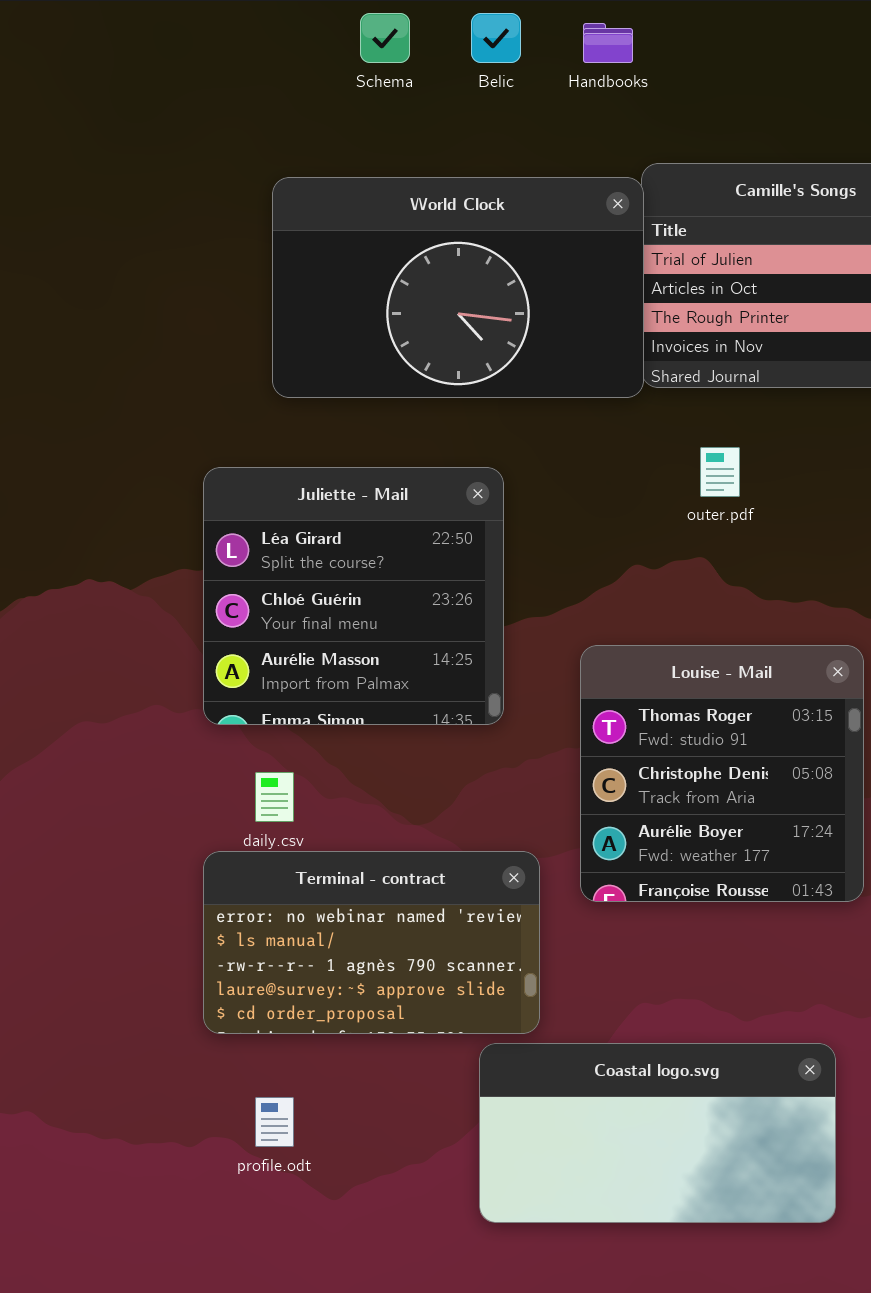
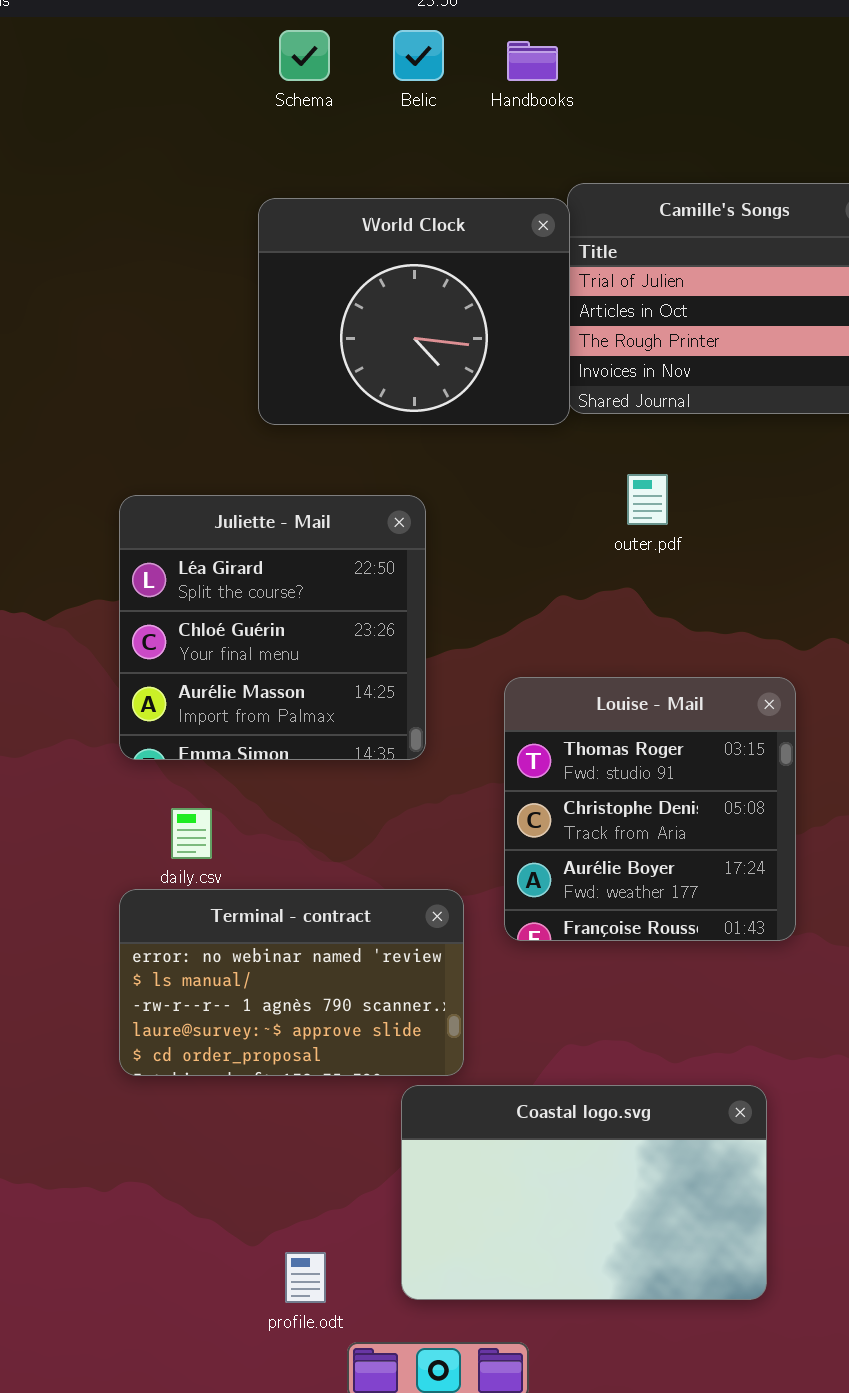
World Clock: [272,177,644,398] -> [258,198,570,425], resized
Coastal logo.svg: [479,1043,836,1223] -> [401,1085,767,1300], resized
profile.odt: [255,1097,294,1147] -> [285,1252,326,1303], moved

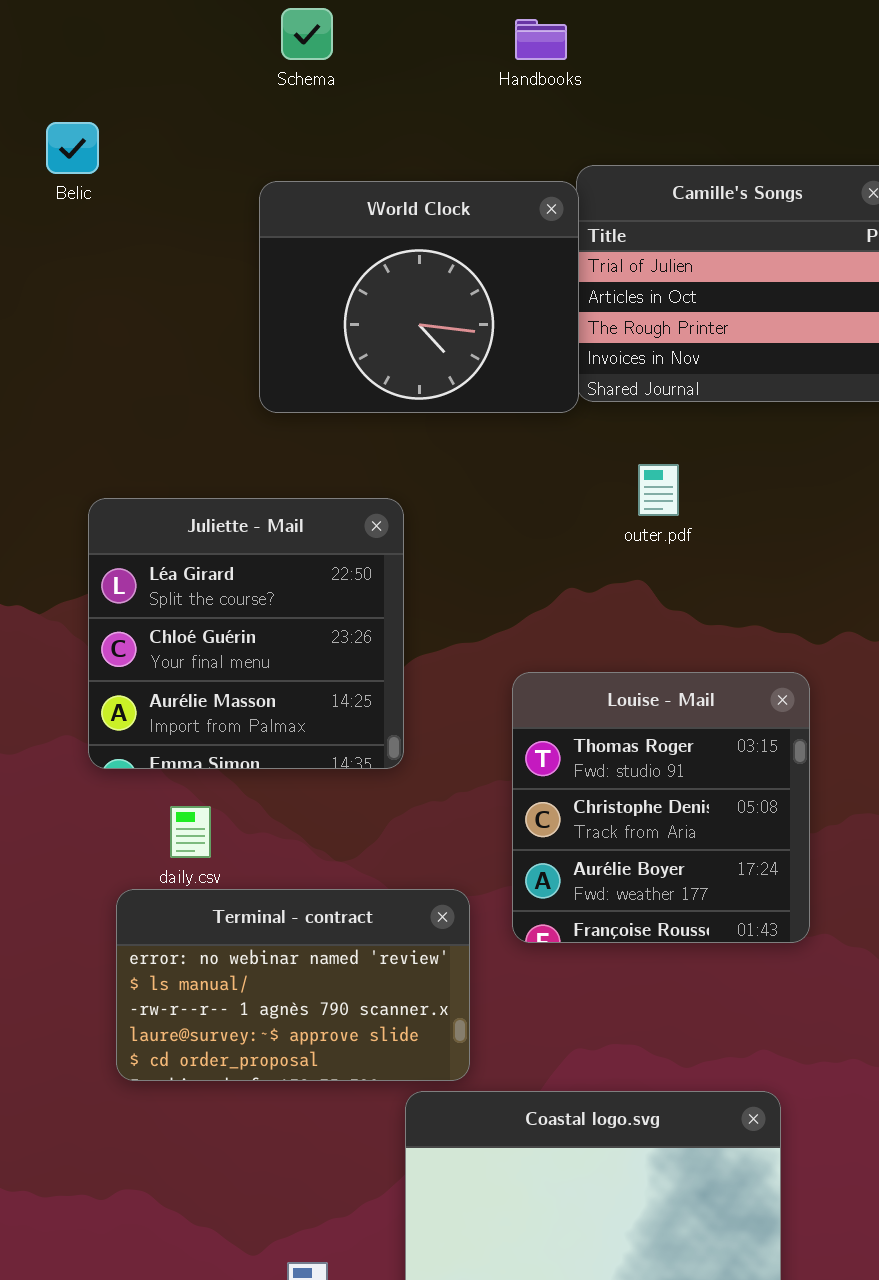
Belic: [393,30,444,81] -> [46,122,99,174], moved
Juliette - Mail: [119,495,426,760] -> [88,498,404,769], moved

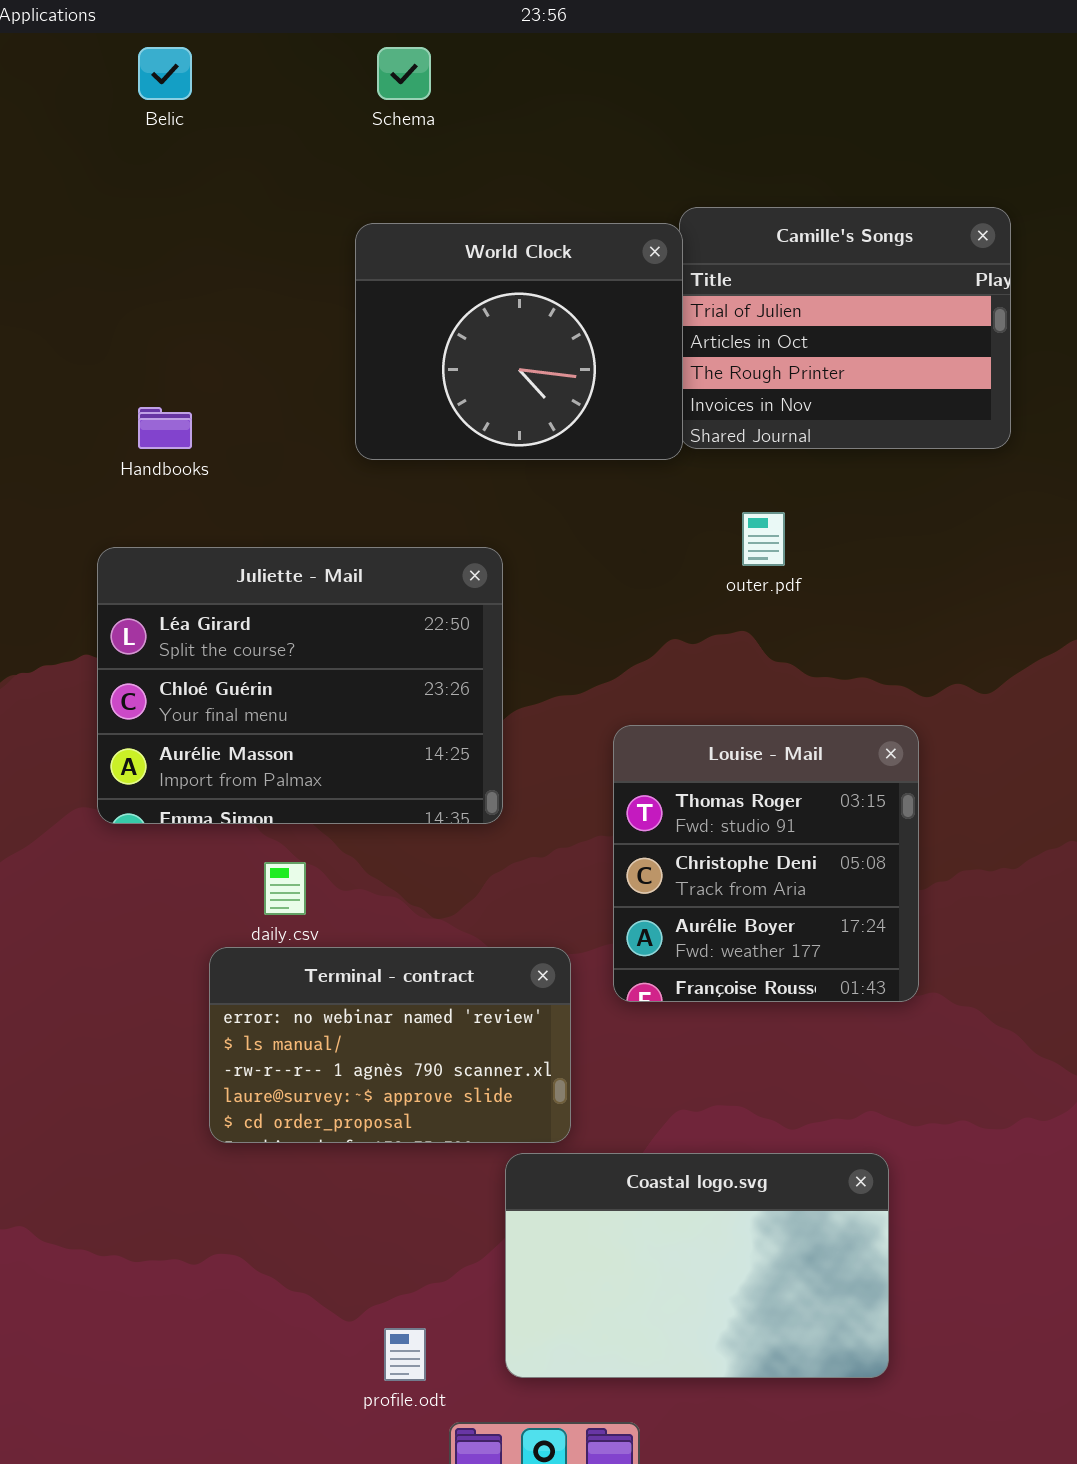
Handbooks: [515,19,567,60] -> [138,407,192,449], moved
Belic: [46,122,99,174] -> [138,47,192,100], moved
Juliette - Mail: [88,498,404,769] -> [97,547,503,824], resized

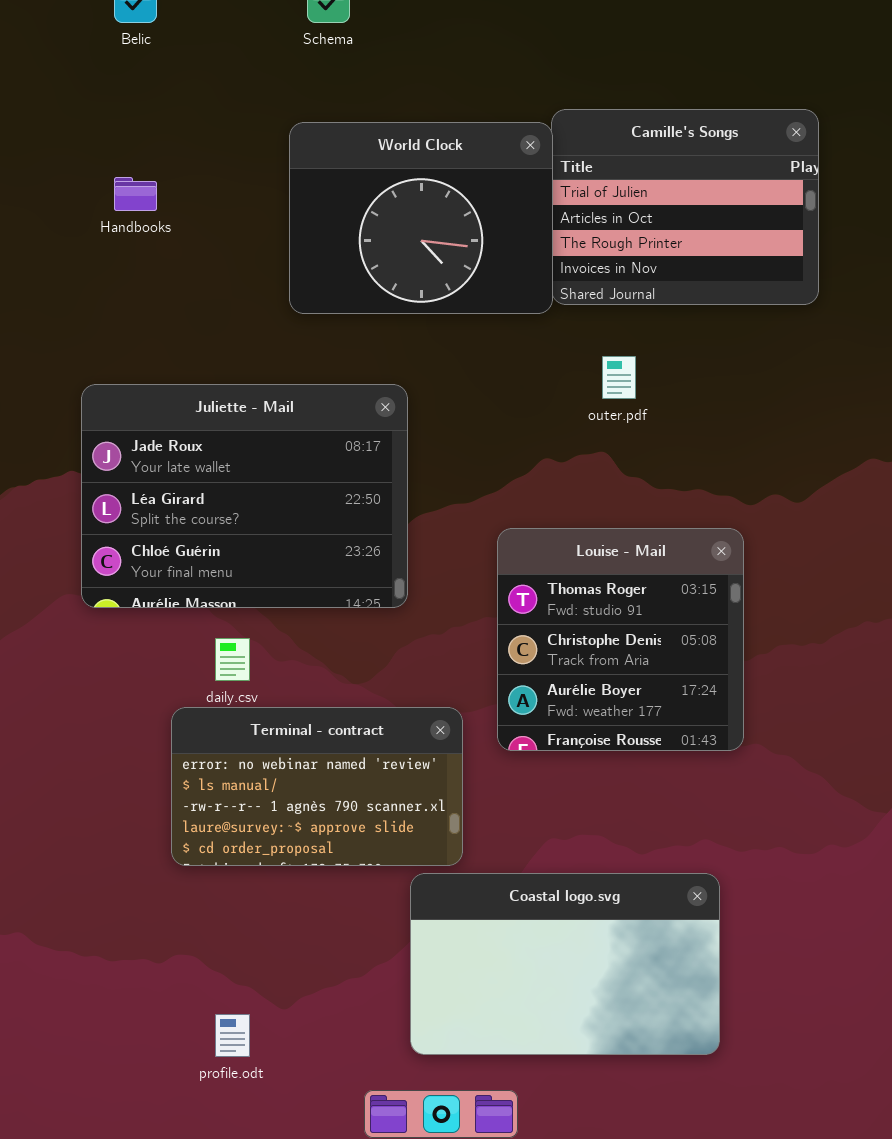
Handbooks: [138,407,192,449] -> [114,177,157,211], moved
Juliette - Mail: [97,547,503,824] -> [81,384,408,608], scrolled up 1 row
profile.odt: [384,1328,426,1381] -> [215,1014,250,1057], moved

